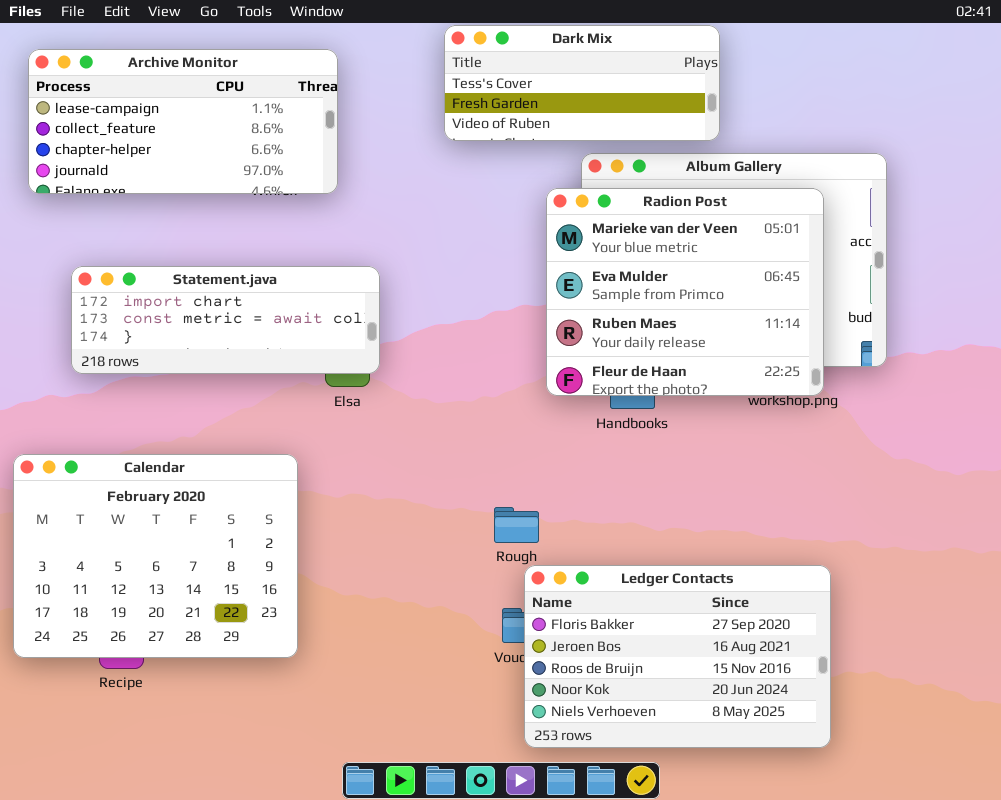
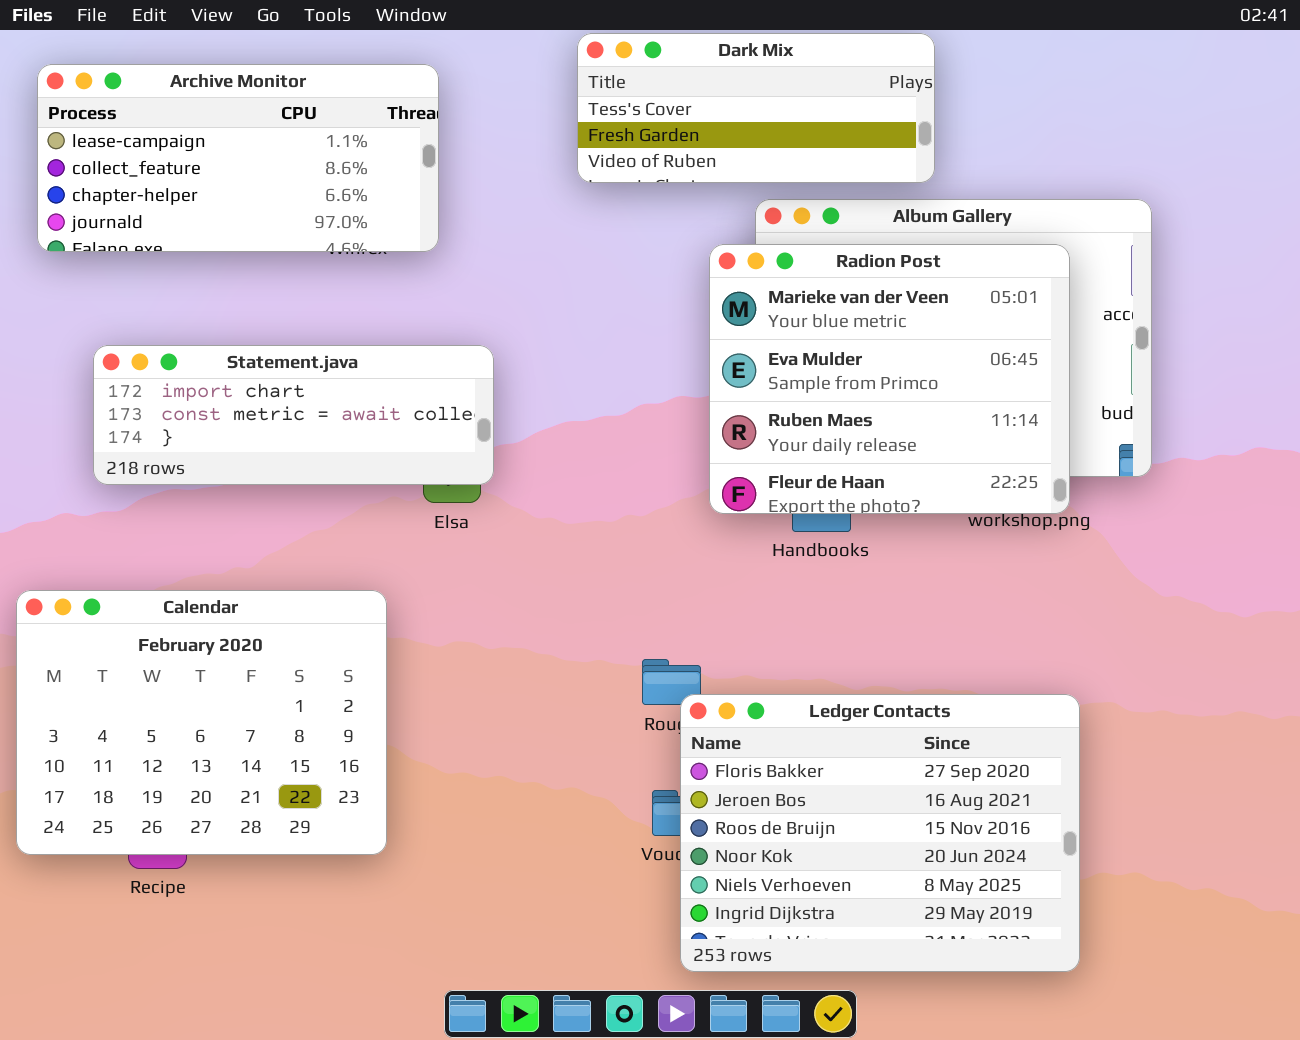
Ledger Contacts: [524,565,831,748] -> [680,694,1080,972], resized

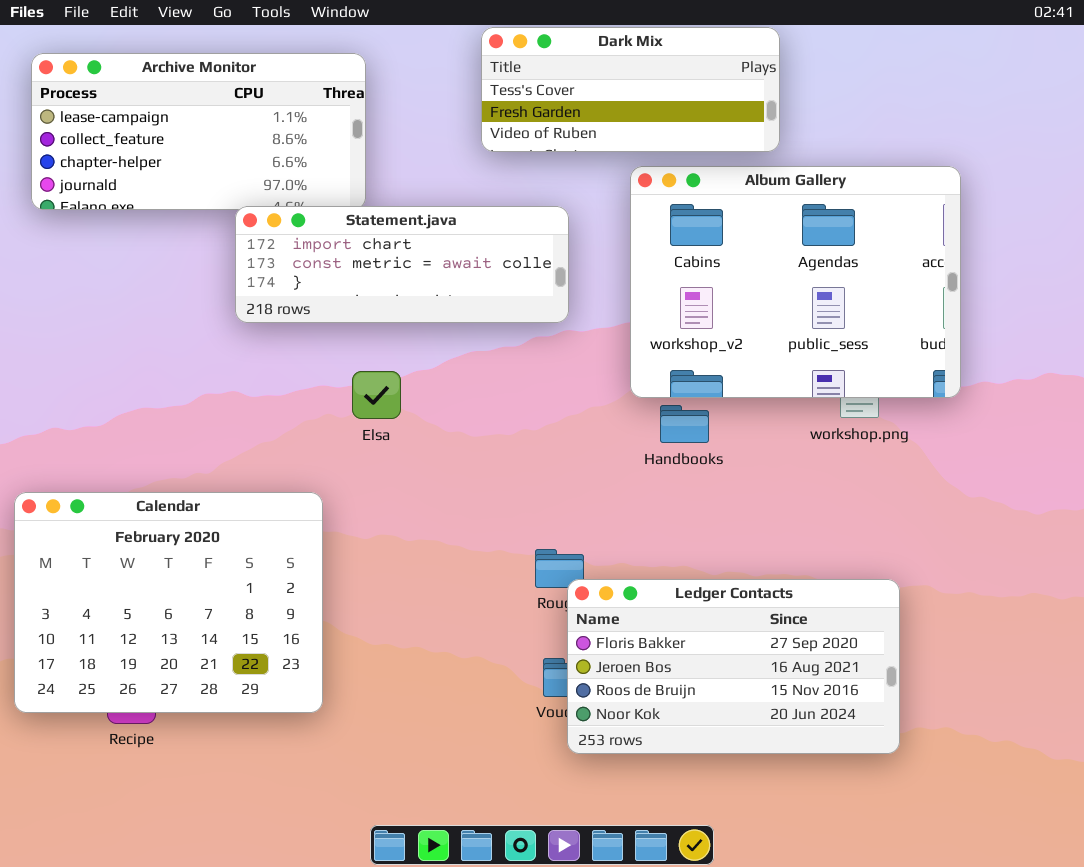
Radion Post: [709,244,1070,514] -> none, closed
Statement.java: [93,345,494,485] -> [235,206,569,323], moved
Ledger Contacts: [680,694,1080,972] -> [567,579,900,754], resized

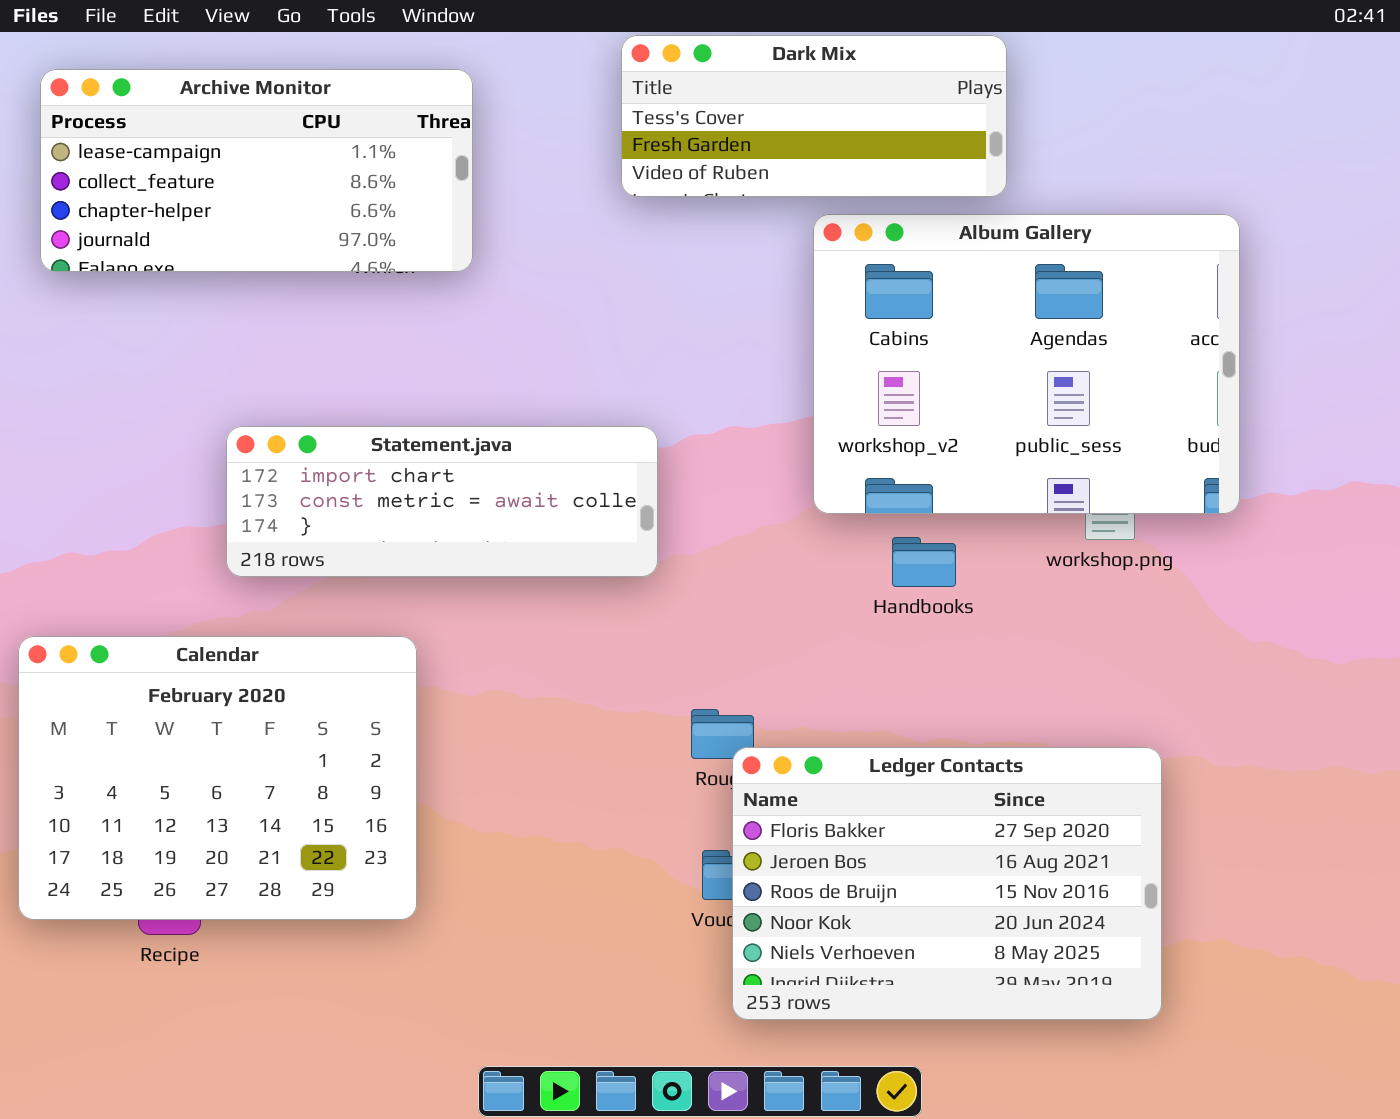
Statement.java: [235,206,569,323] -> [226,426,658,577], moved
Handbooks: [660,405,709,443] -> [892,537,956,587], moved
Ledger Contacts: [567,579,900,754] -> [732,747,1162,1020], resized

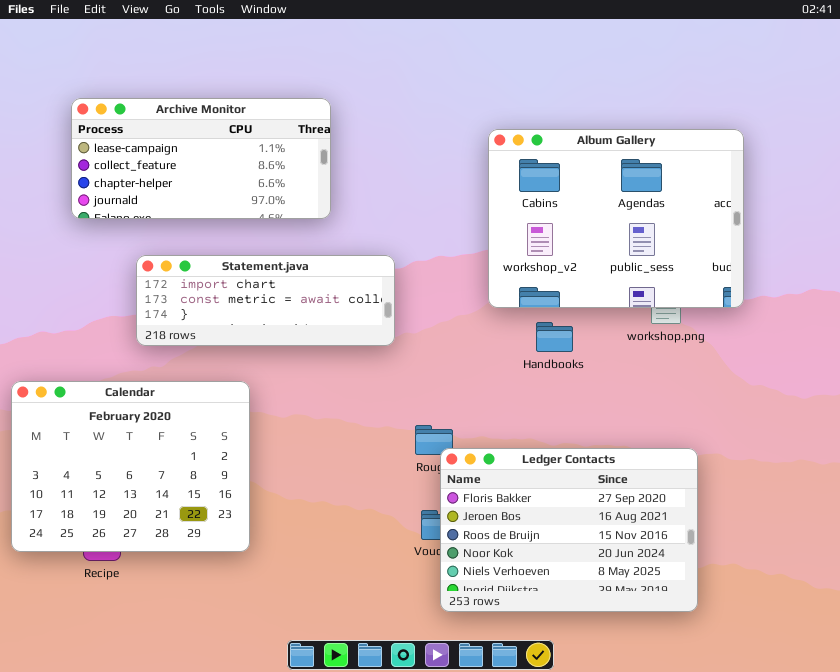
Dark Mix: [621,35,1007,197] -> none, closed
Archive Monitor: [40,69,473,272] -> [71,98,331,219], moved

